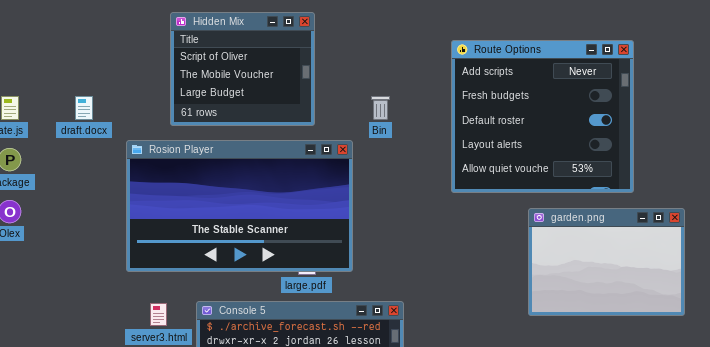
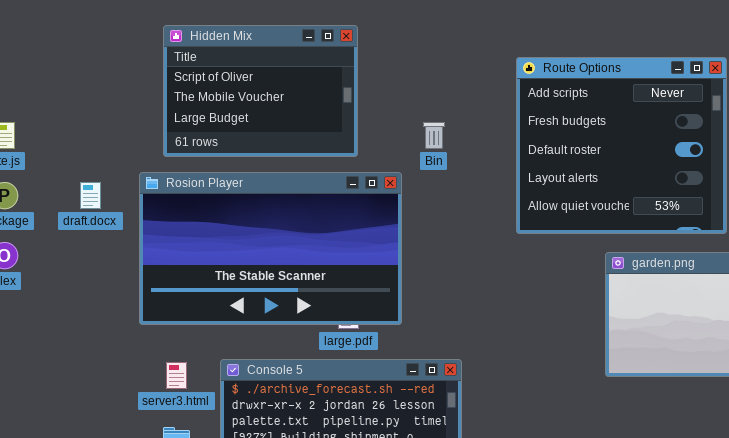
Hidden Mix: [170,12,315,126] -> [163,25,358,157], resized
draft.docx: [75,96,93,120] -> [80,182,101,209], moved

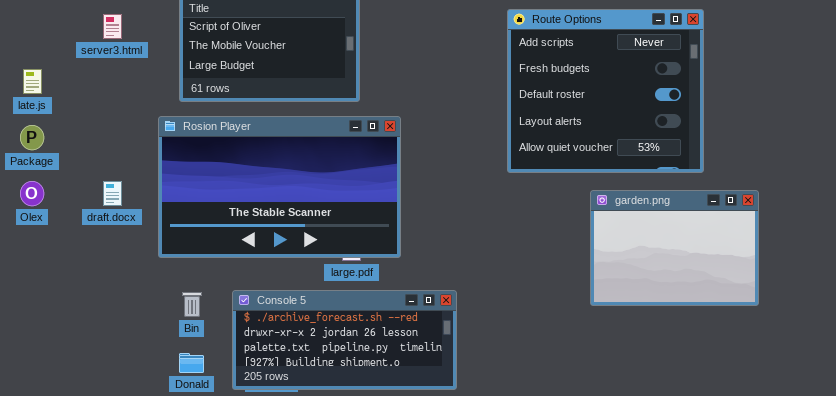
Bin: [423,122,445,149] -> [182,292,202,317], moved
draft.docx: [80,182,101,209] -> [103,181,122,206], moved
server3.html: [166,362,187,389] -> [103,14,122,39], moved

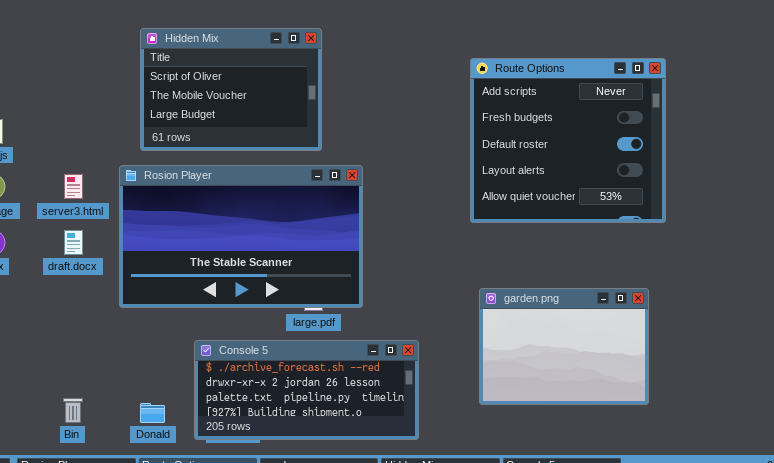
server3.html: [103,14,122,39] -> [64,174,83,199], moved
garden.png: [590,190,759,306] -> [479,288,649,405], moved
Bin: [182,292,202,317] -> [63,398,83,423], moved

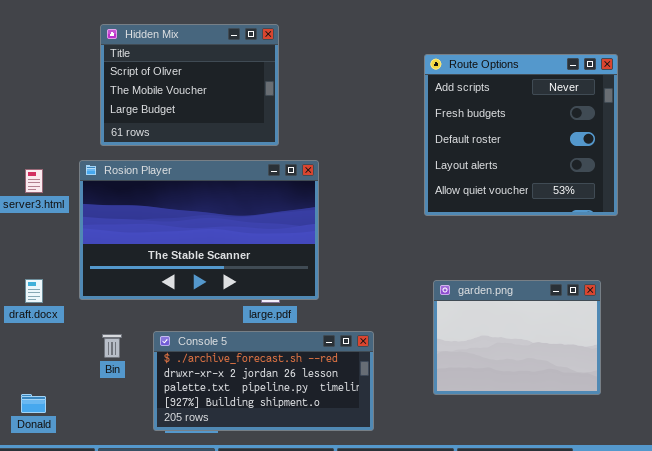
draft.docx: [64,230,83,255] -> [25,279,43,303], moved
Bin: [63,398,83,423] -> [102,334,122,358], moved
Donald: [140,403,165,423] -> [21,394,46,413], moved

